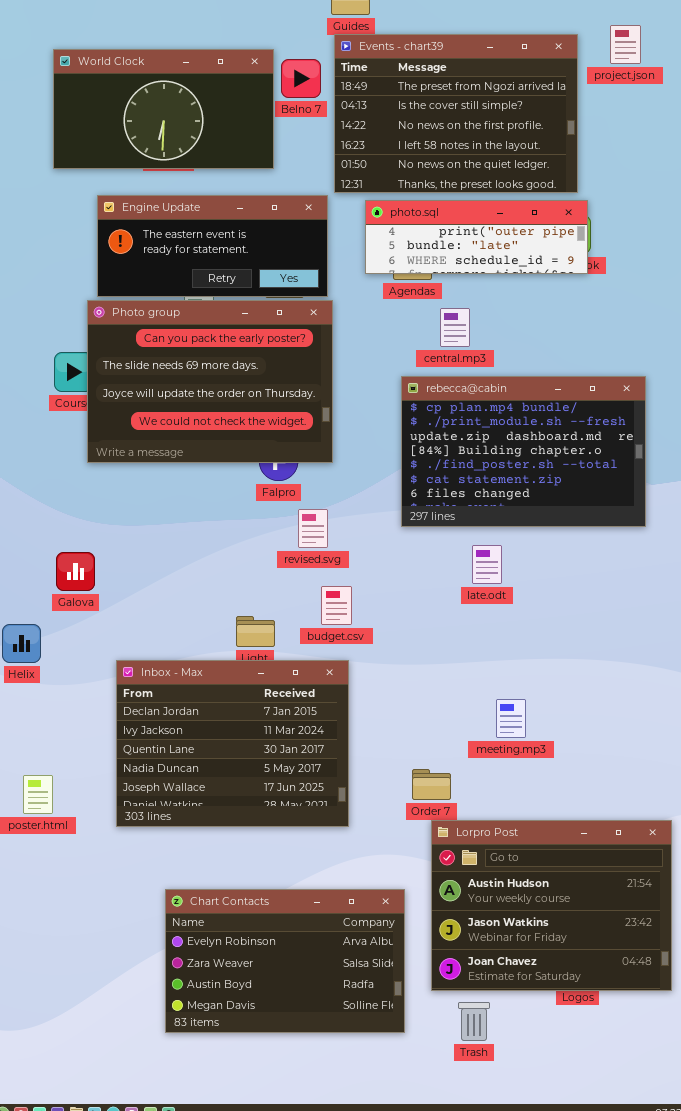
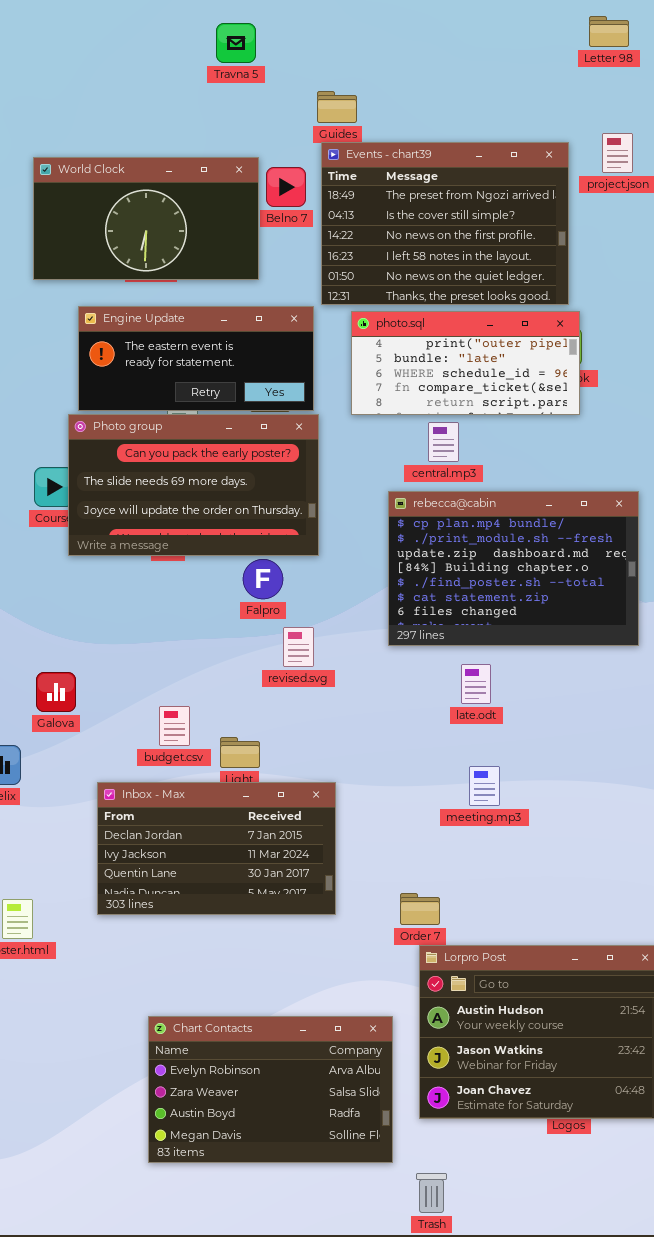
photo.sql: [365,200,588,274] -> [351,311,580,415], resized
Photo group: [87,300,333,463] -> [68,414,319,556], resized
budget.csv: [321,586,352,625] -> [159,706,190,746], moved
Inbox - Max: [116,660,349,827] -> [97,782,336,915], resized
meeting.mp3: [496,699,526,738] -> [469,766,500,806], moved
Trash: [458,1002,490,1041] -> [416,1173,447,1213], moved

